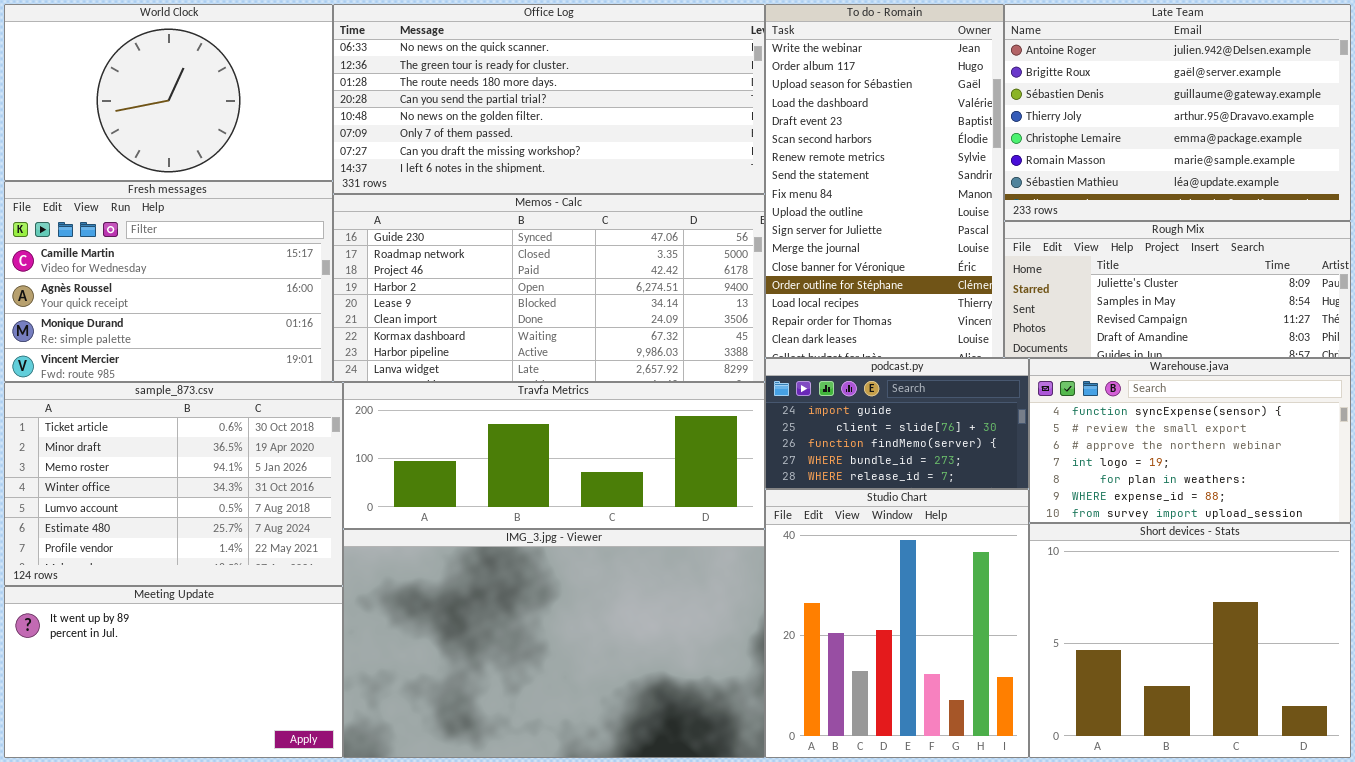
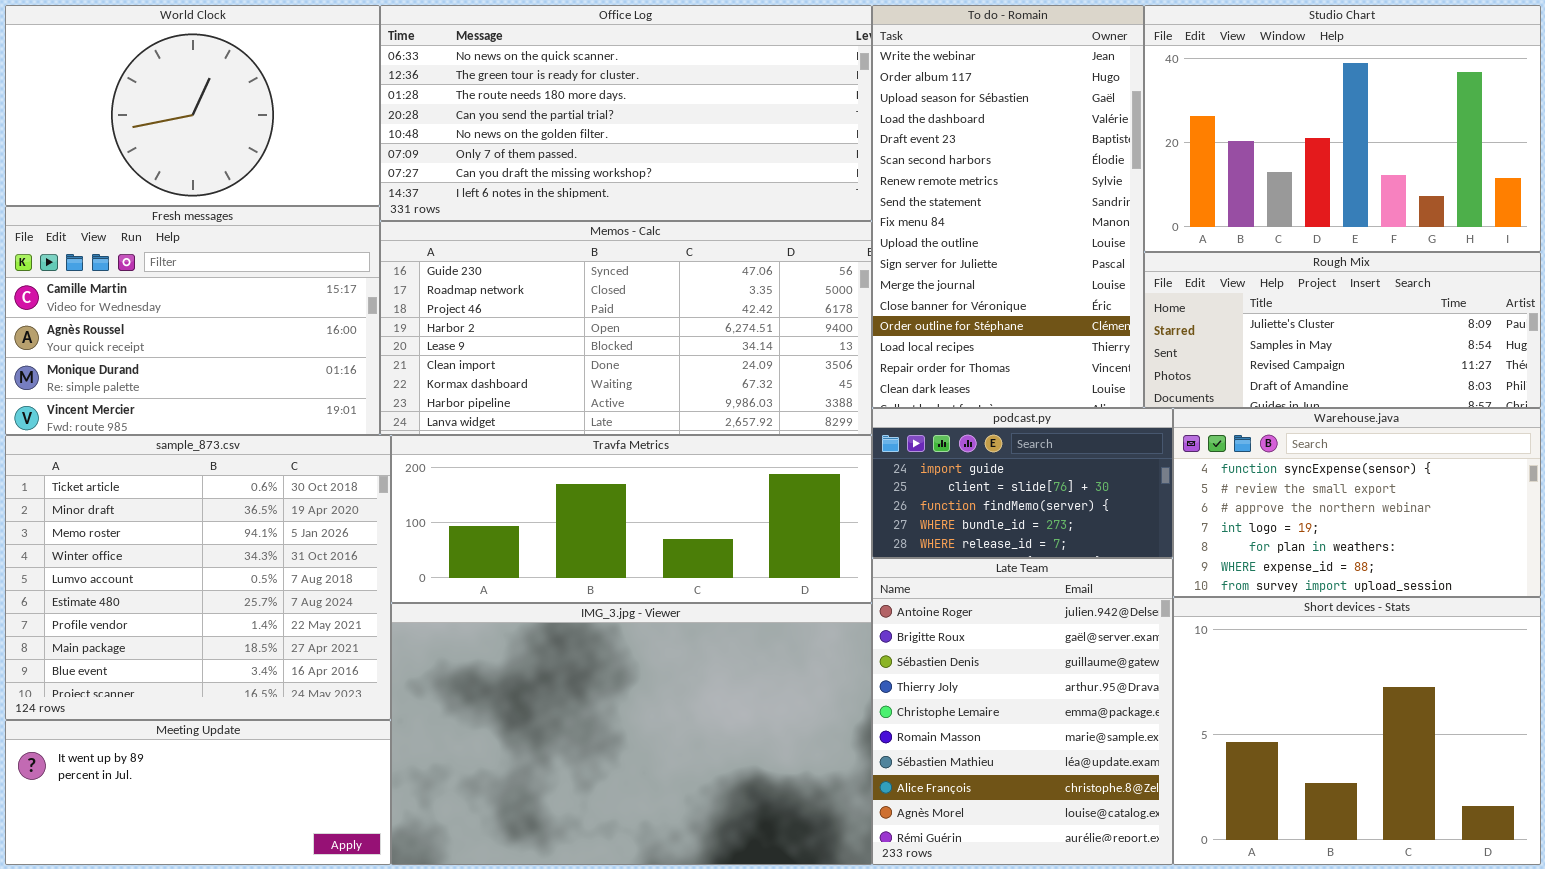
Late Team: [1004,4,1351,221] -> [872,558,1173,865], moved, resized
sample_873.csv: [4,382,343,586] -> [5,435,391,720], resized
Studio Chart: [765,489,1029,758] -> [1144,5,1541,252], moved, resized
Meeting Update: [4,586,343,758] -> [5,720,391,865], resized

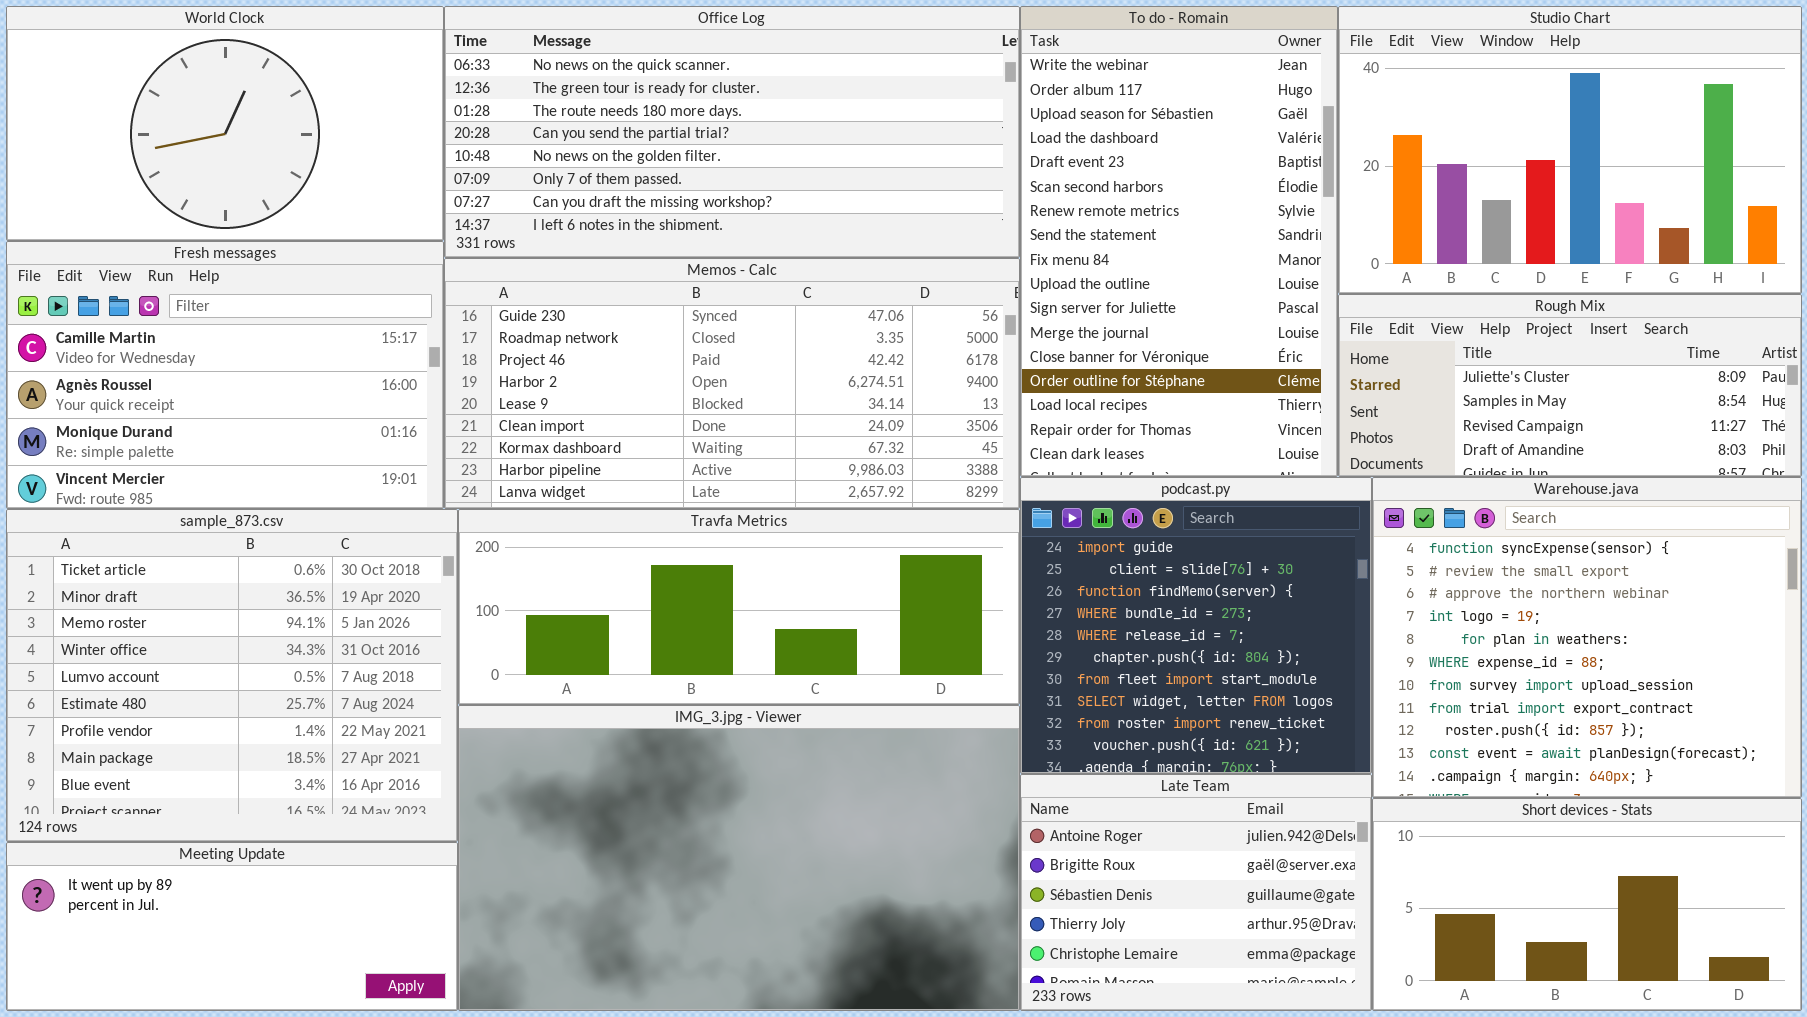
podcast.py: [872,408,1173,558] -> [1020,477,1372,774], resized
Warehouse.java: [1173,408,1541,597] -> [1372,477,1802,798], resized
Late Team: [872,558,1173,865] -> [1020,774,1372,1011], resized
Short devices - Stats: [1173,597,1541,865] -> [1372,798,1802,1011], resized

